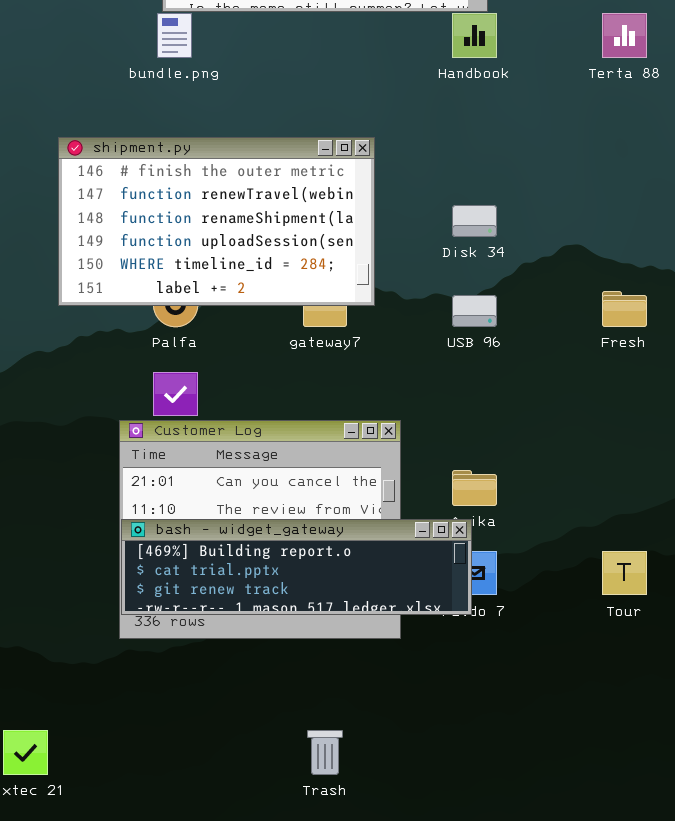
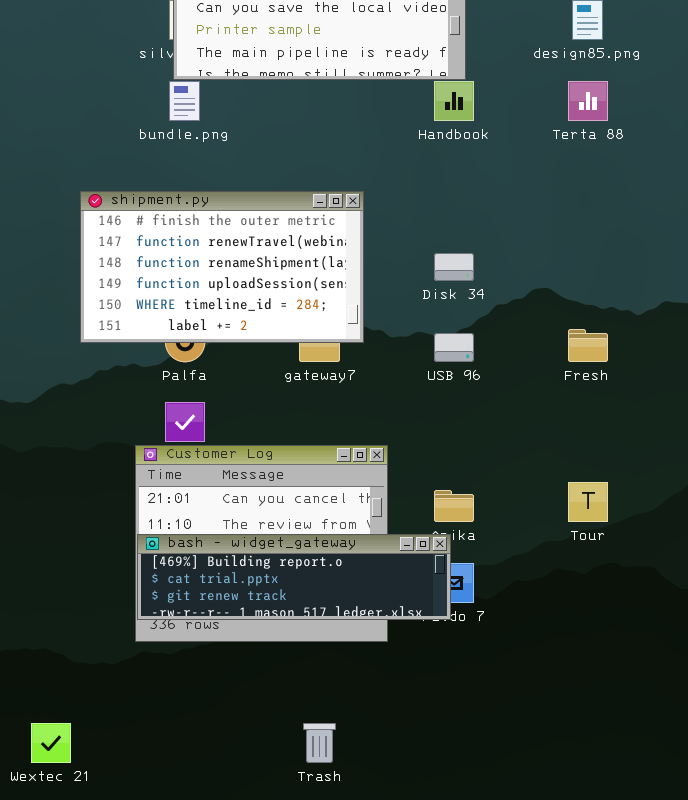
Tour: [602,551,647,595] -> [568,482,608,522], moved

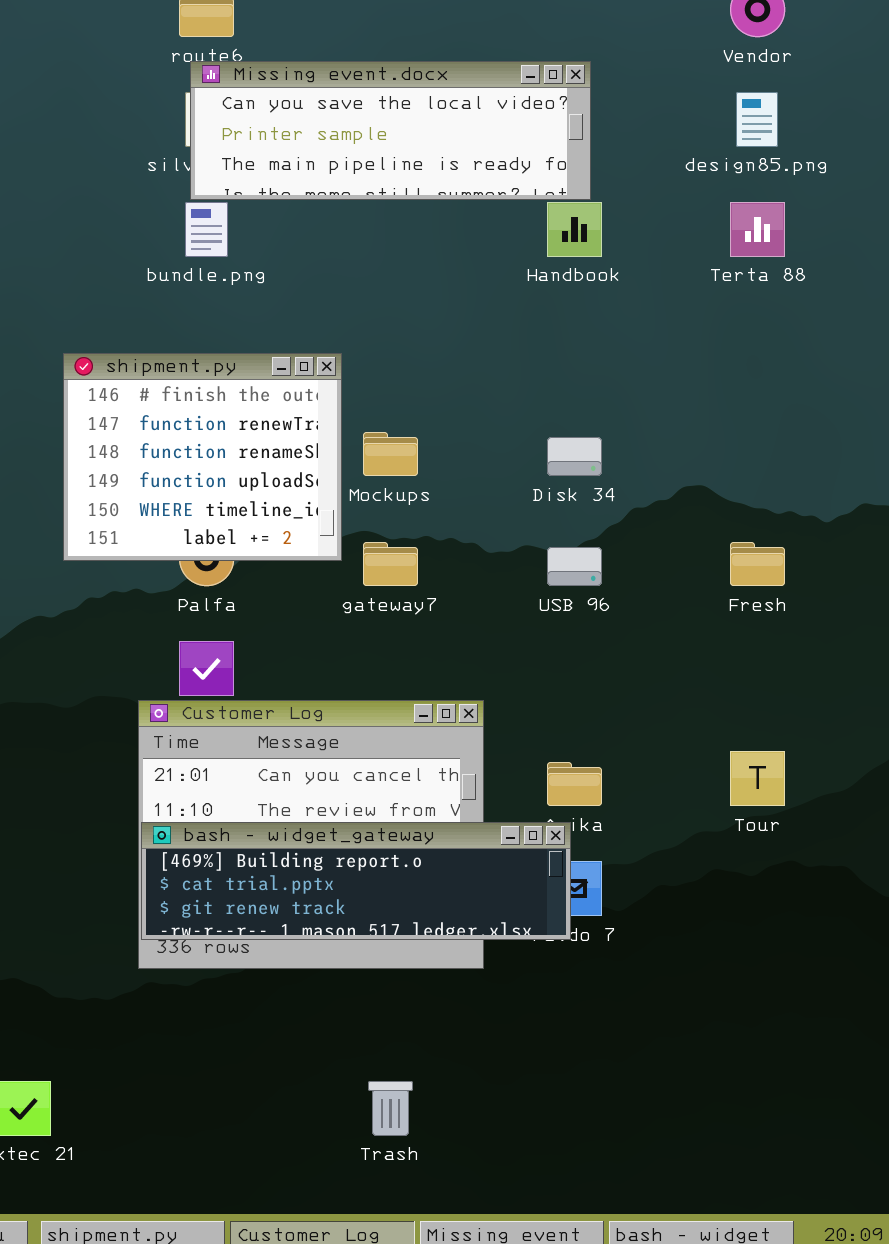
shipment.py: [80,191,364,343] -> [63,353,342,561], resized

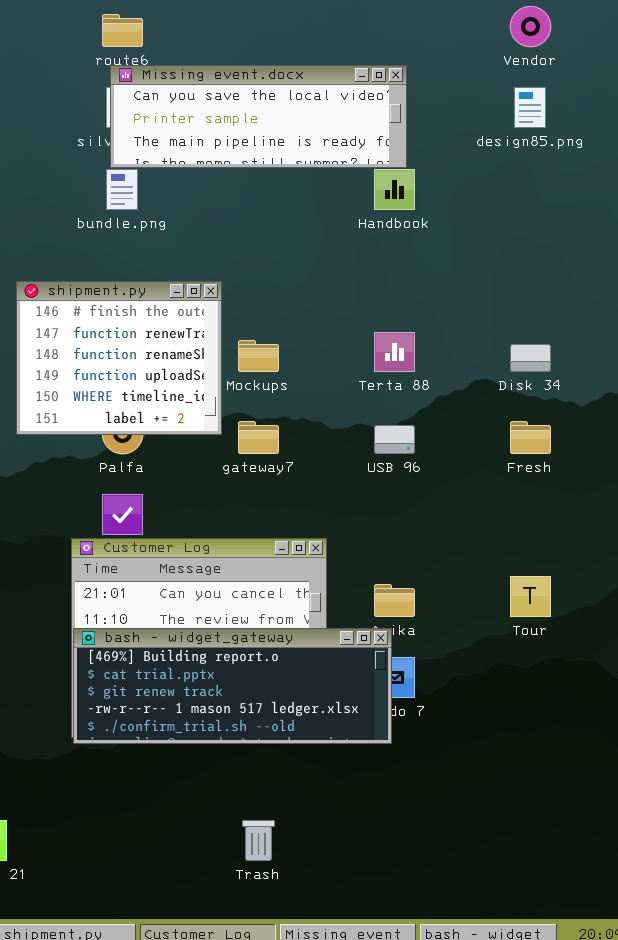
Terta 88: [730,202,785,257] -> [374,332,415,372], moved
Disk 34: [547,437,602,476] -> [510,344,551,372], moved
bash - widget_gateway: [141,822,571,940] -> [73,628,392,744], resized

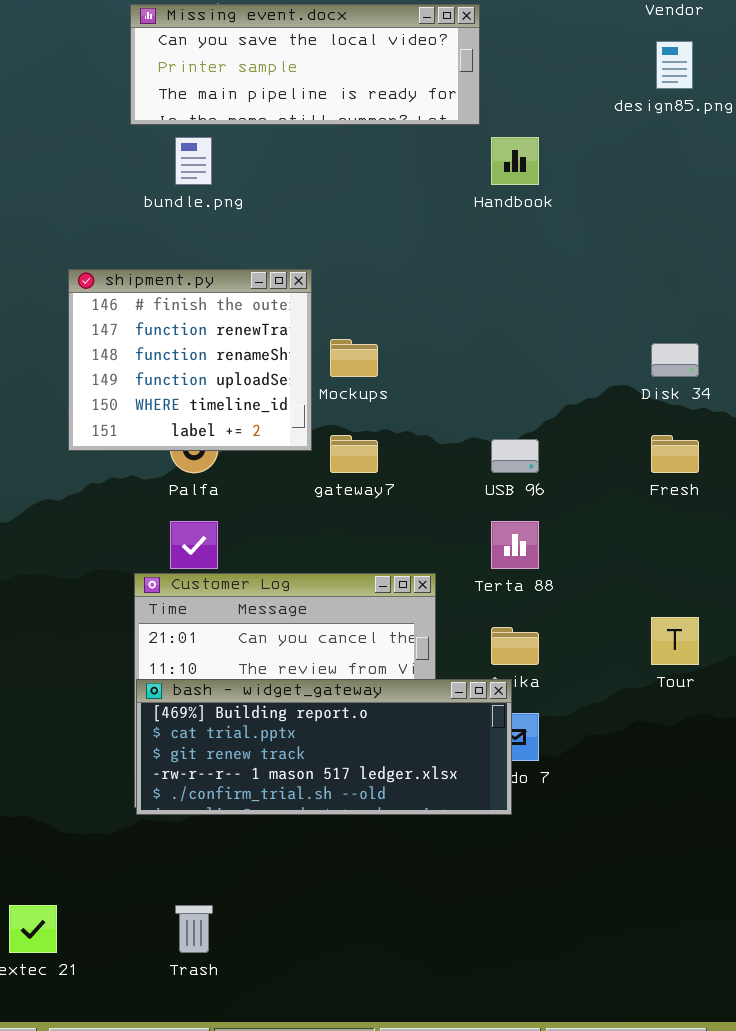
Missing event.docx: [110,65,407,168] -> [130,4,480,125], moved
Terta 88: [374,332,415,372] -> [491,521,539,569], moved
Trash: [242,820,275,861] -> [175,905,213,953], moved

